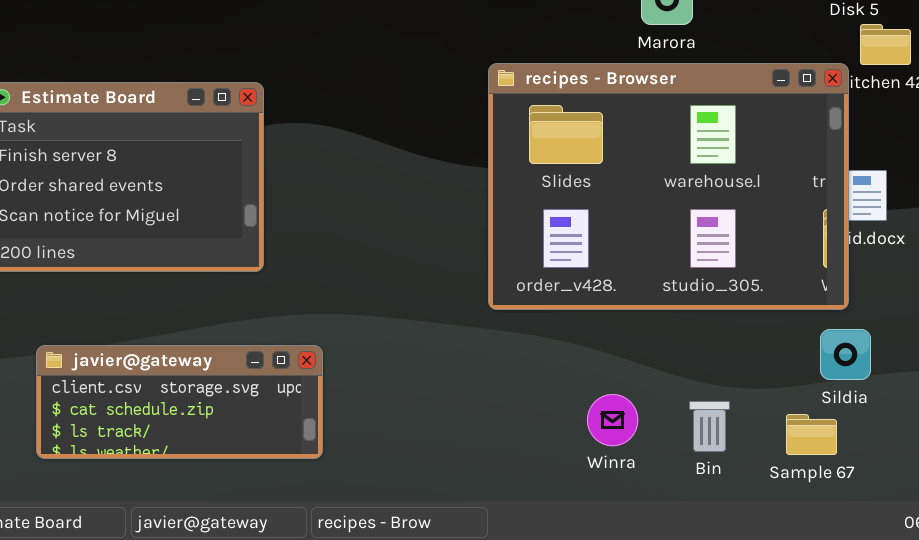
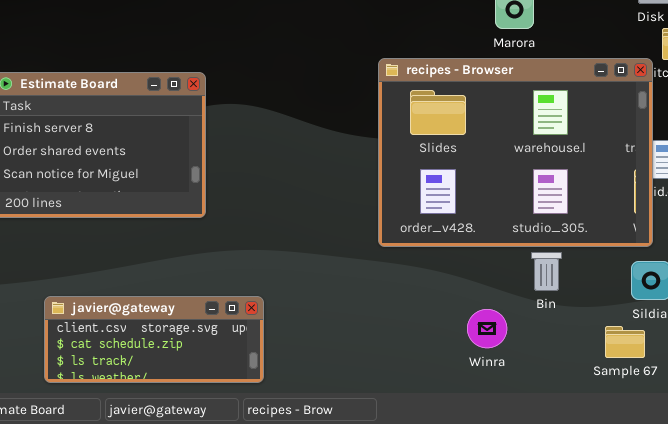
javier@gateway: [36,345,323,459] -> [44,296,264,383], moved
Winra: [587,394,638,446] -> [467,309,507,348], moved
Bin: [689,401,730,452] -> [531,252,562,291], moved

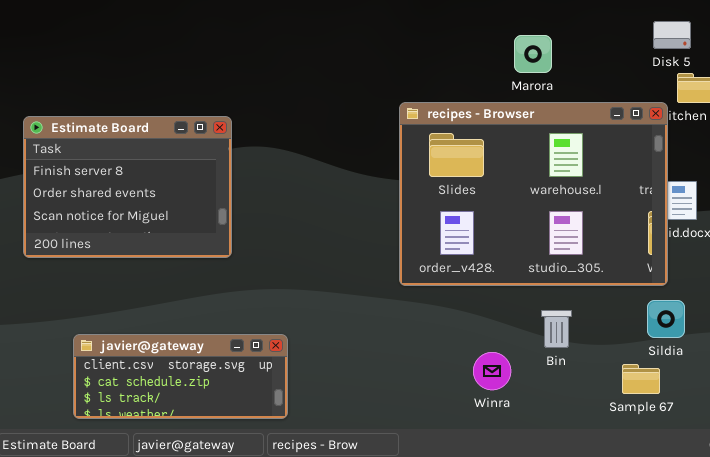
Bin: [531,252,562,291] -> [541,310,572,348], moved
Winra: [467,309,507,348] -> [473,352,511,390], moved

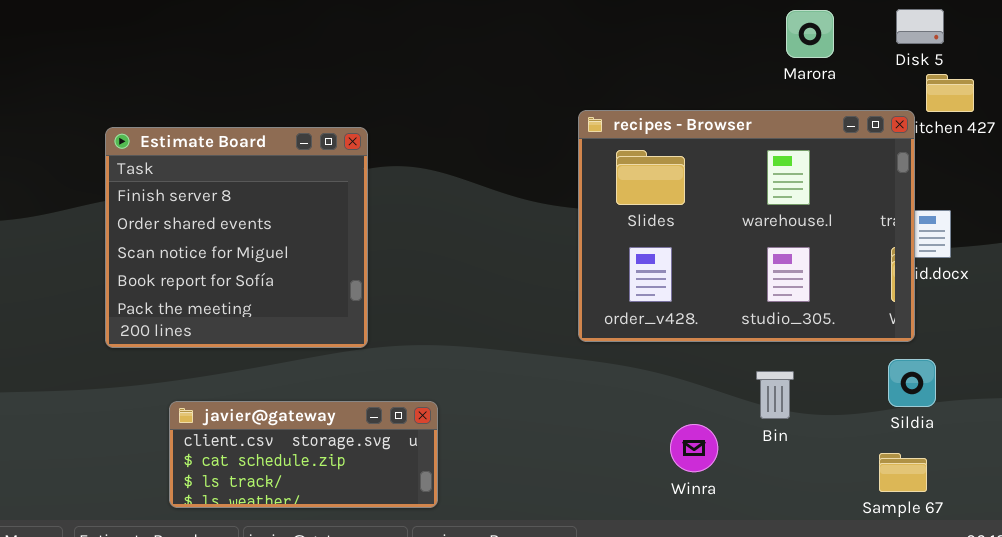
Marora: [514,35,552,73] -> [786,10,834,58], moved
Estimate Board: [23,116,232,258] -> [105,127,368,348], resized
Sample 67: [622,364,660,394] -> [879,453,927,492], moved

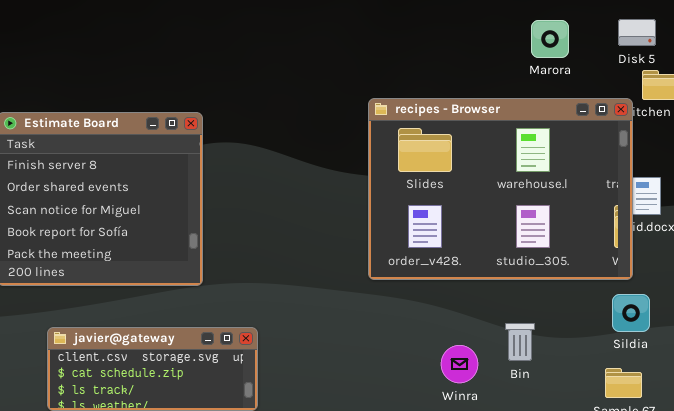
Bin: [756,371,794,419] -> [505,323,535,361], moved

